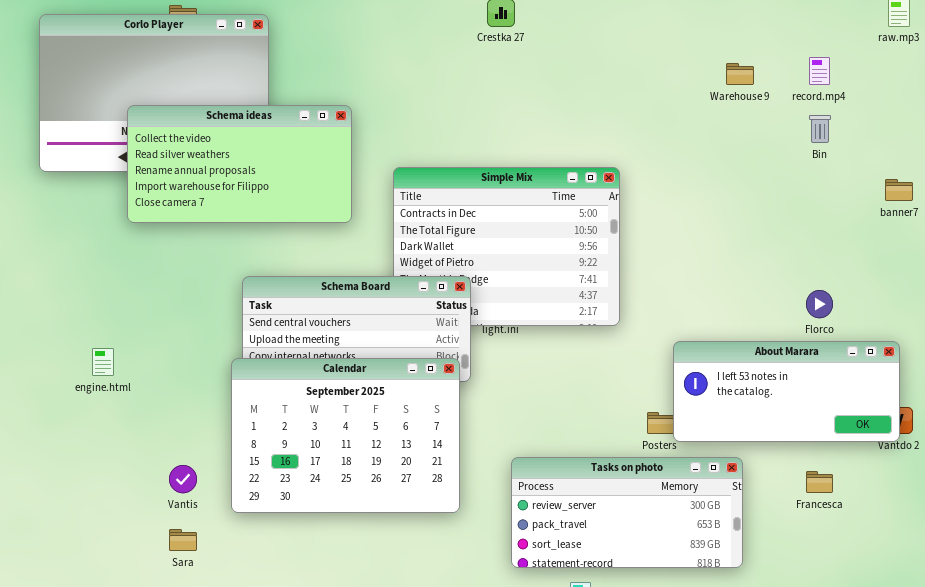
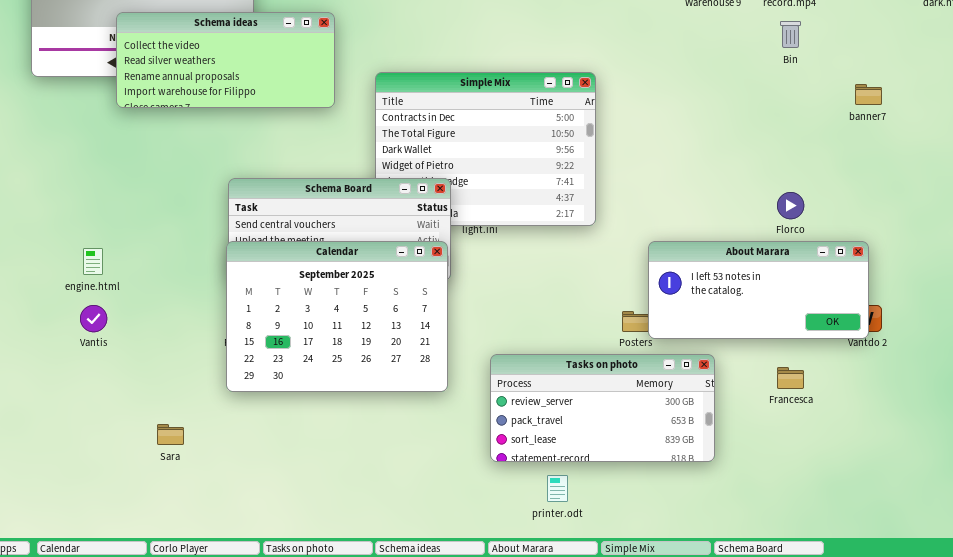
Schema ideas: [127,105,352,223] -> [116,12,335,108], resized
Calendar: [231,358,460,513] -> [226,241,448,392], moved
Vantis: [169,465,197,493] -> [80,305,107,332], moved

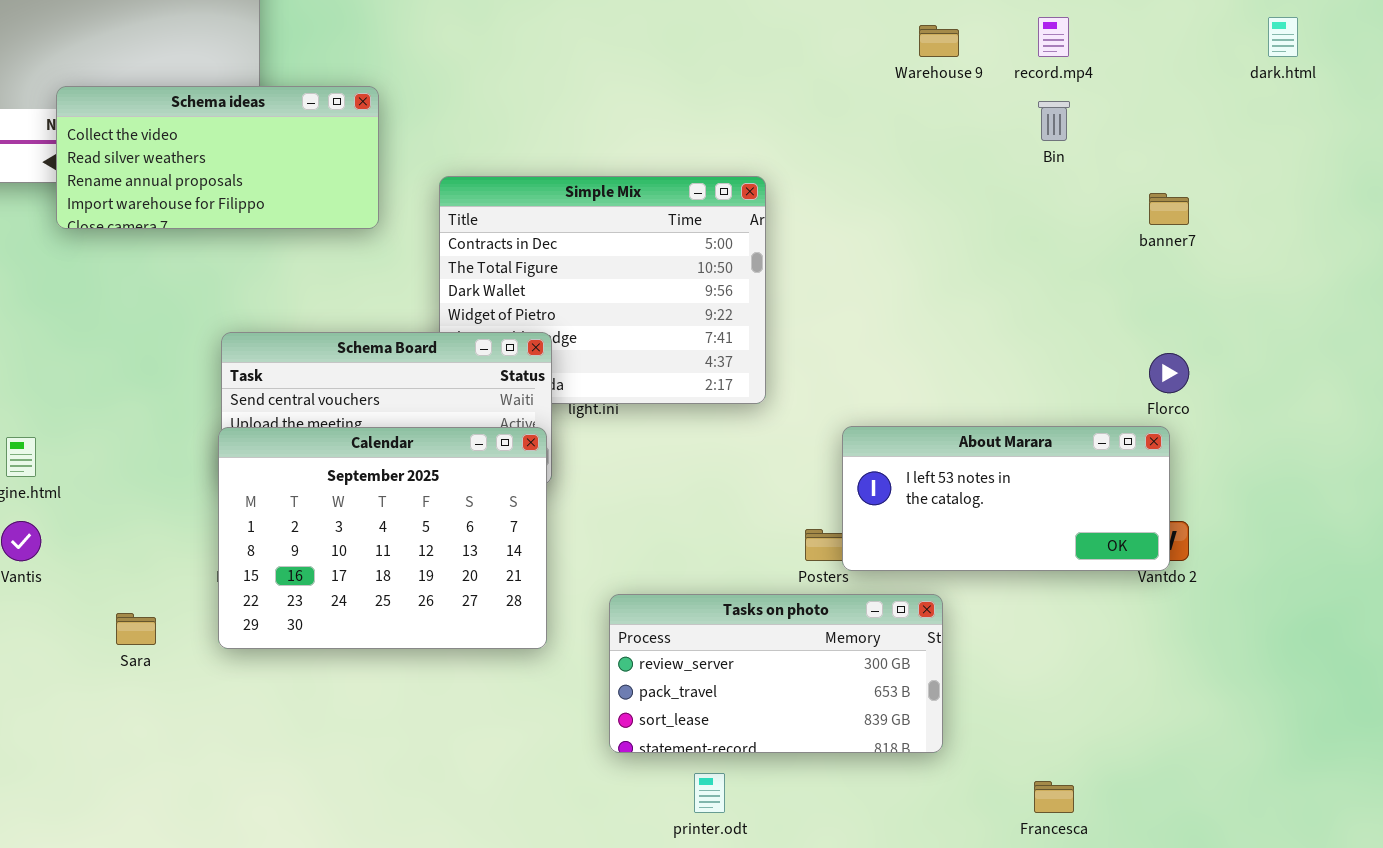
Florco: [777,192,804,219] -> [1149,353,1189,393], moved
Francesca: [777,367,804,389] -> [1034,781,1074,813], moved
Sara: [157,424,184,445] -> [116,613,156,645], moved

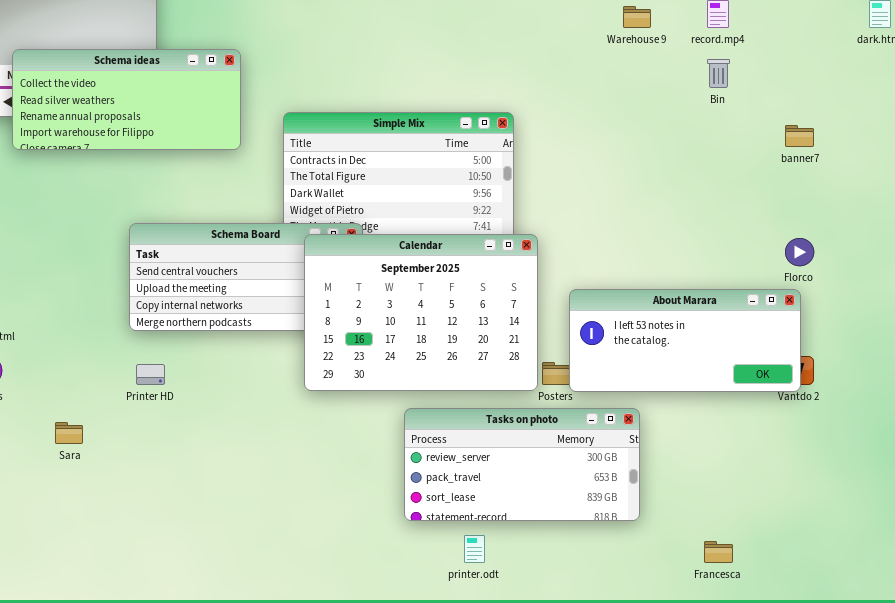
Calendar: [218,427,547,649] -> [304,234,538,391], moved

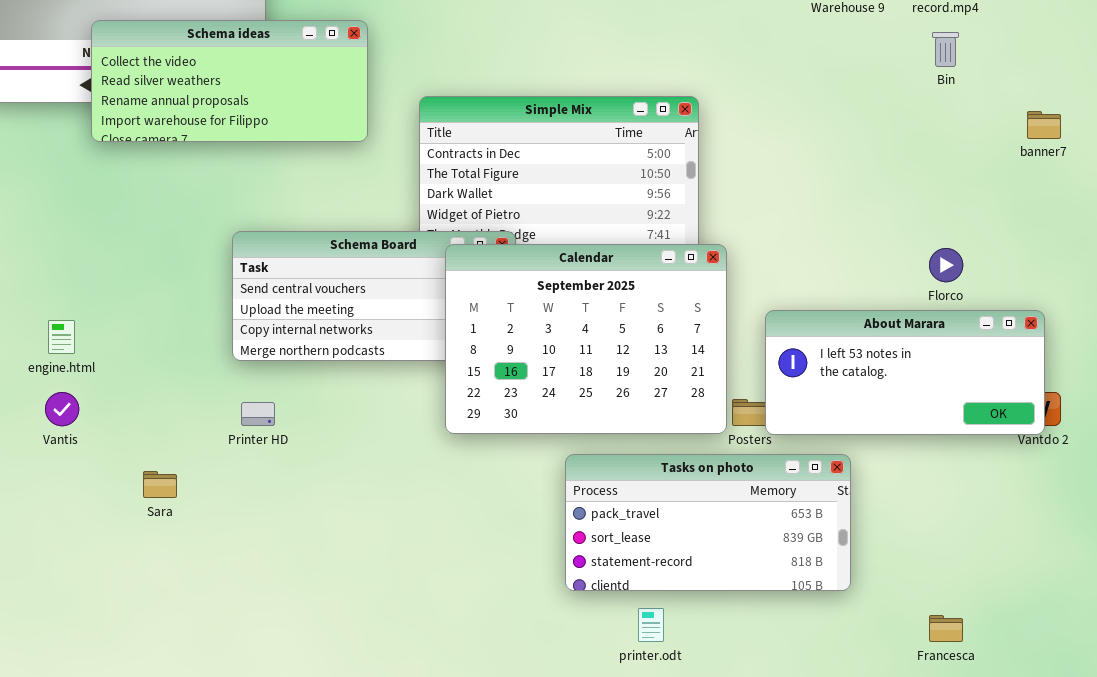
Florco: [785,238,814,266] -> [929,248,963,282], moved
Tasks on photo: [404,408,640,521] -> [565,454,851,591], scrolled down 1 row

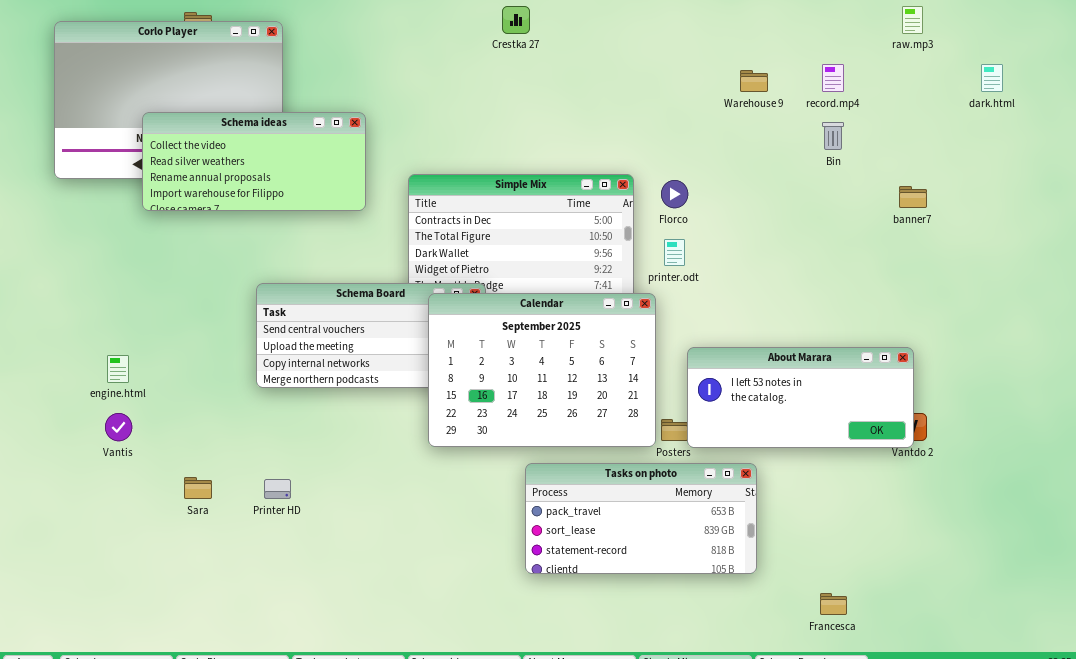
Florco: [929,248,963,282] -> [661,180,688,208], moved
Printer HD: [241,402,275,426] -> [264,479,291,499], moved
printer.odt: [638,608,664,642] -> [664,239,685,266], moved

